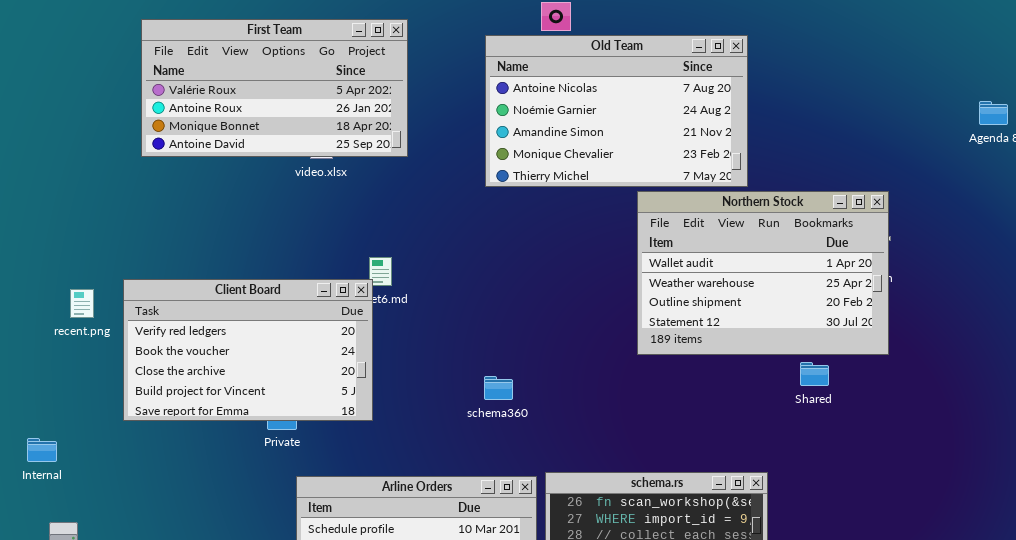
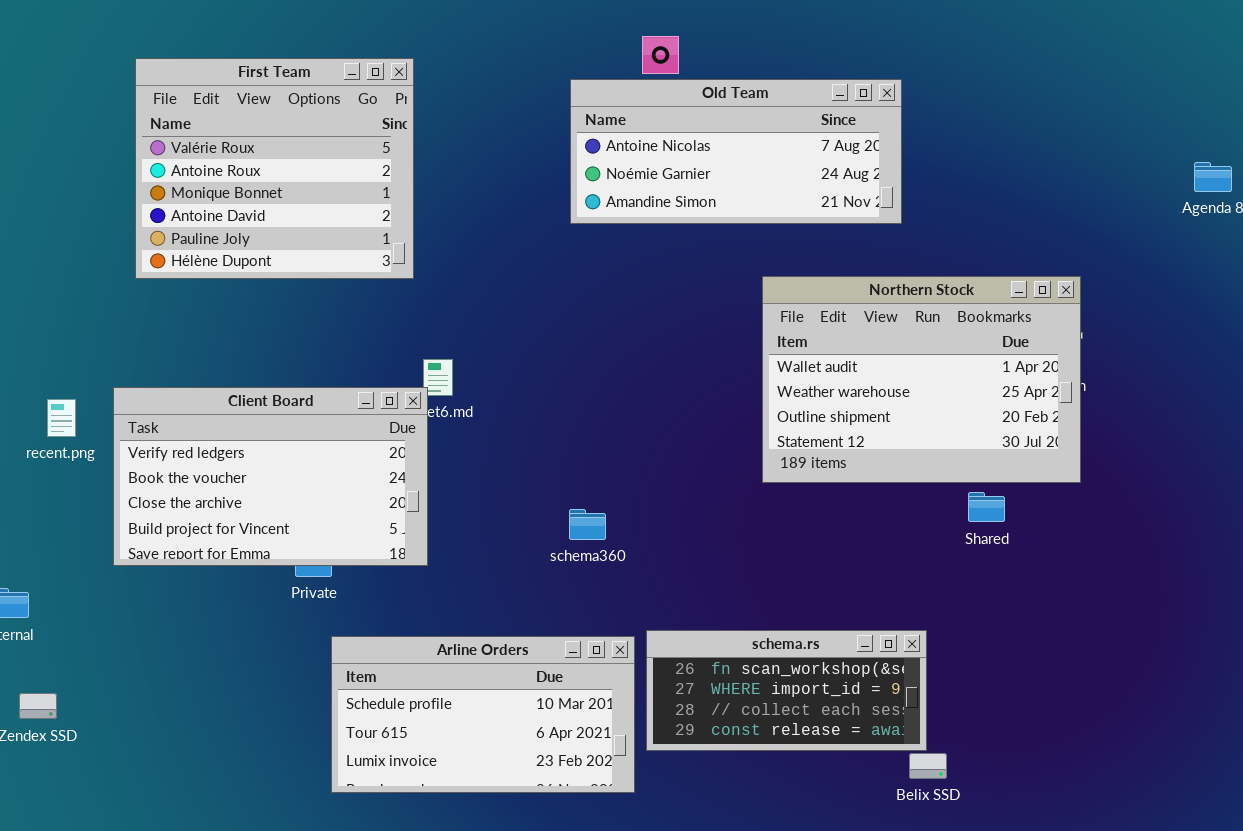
First Team: [141,19,408,157] -> [135,58,414,279], resized
Old Team: [485,35,748,187] -> [570,79,902,224], resized

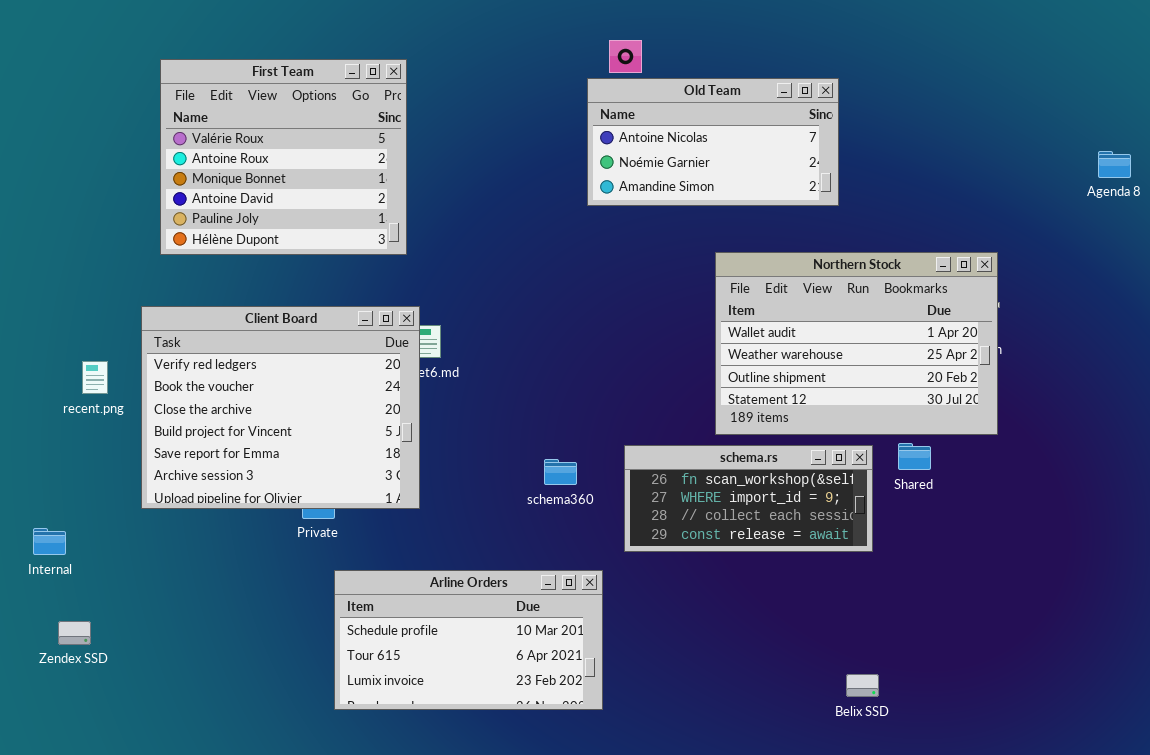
Old Team: [570,79,902,224] -> [587,78,839,206], resized
Client Board: [113,387,428,566] -> [141,306,420,509], resized
schema.rs: [646,630,927,751] -> [624,445,873,552], moved

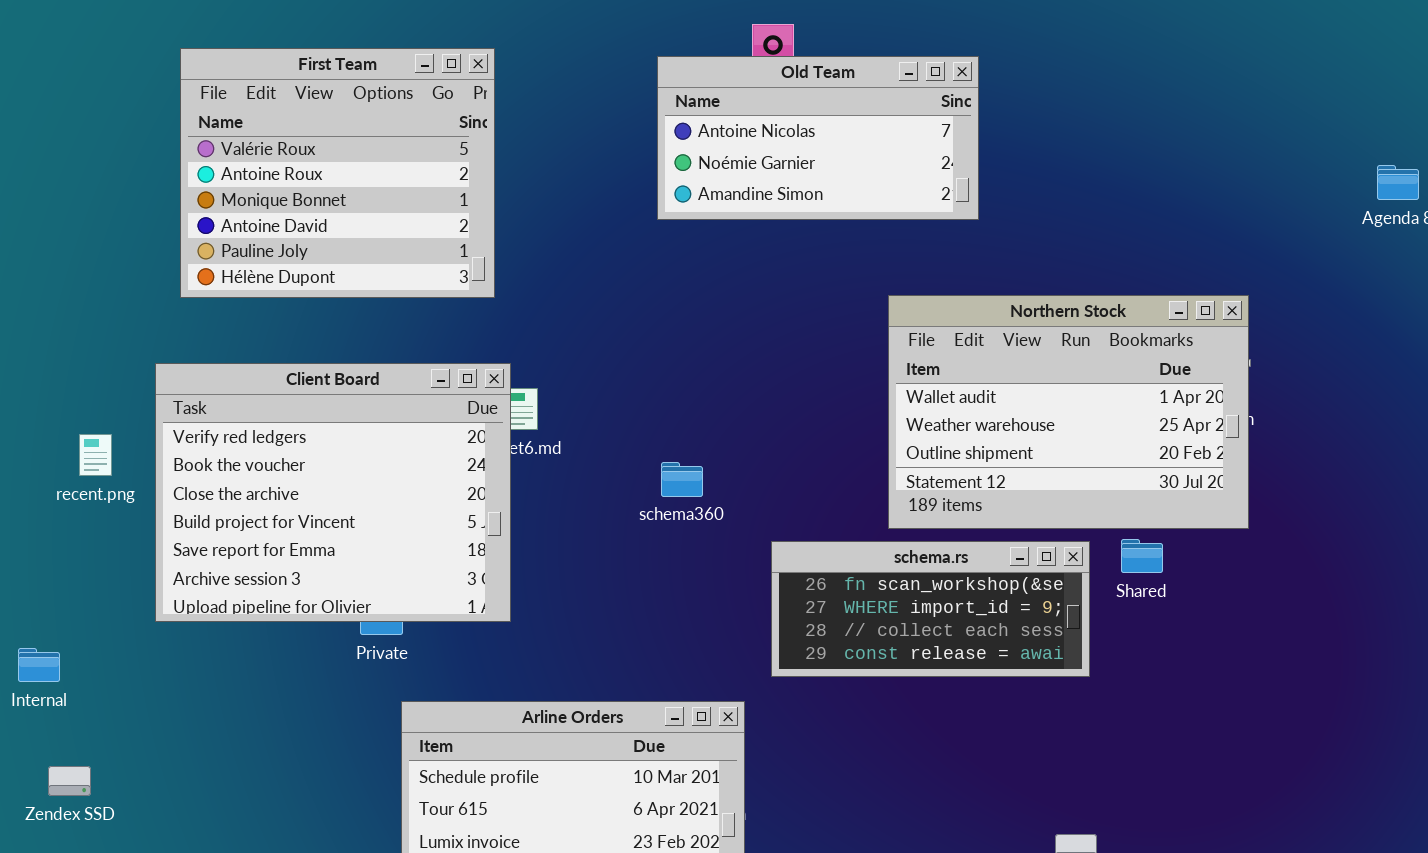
Old Team: [587,78,839,206] -> [657,56,979,220], moved
schema360: [544,459,577,485] -> [661,462,703,497], moved

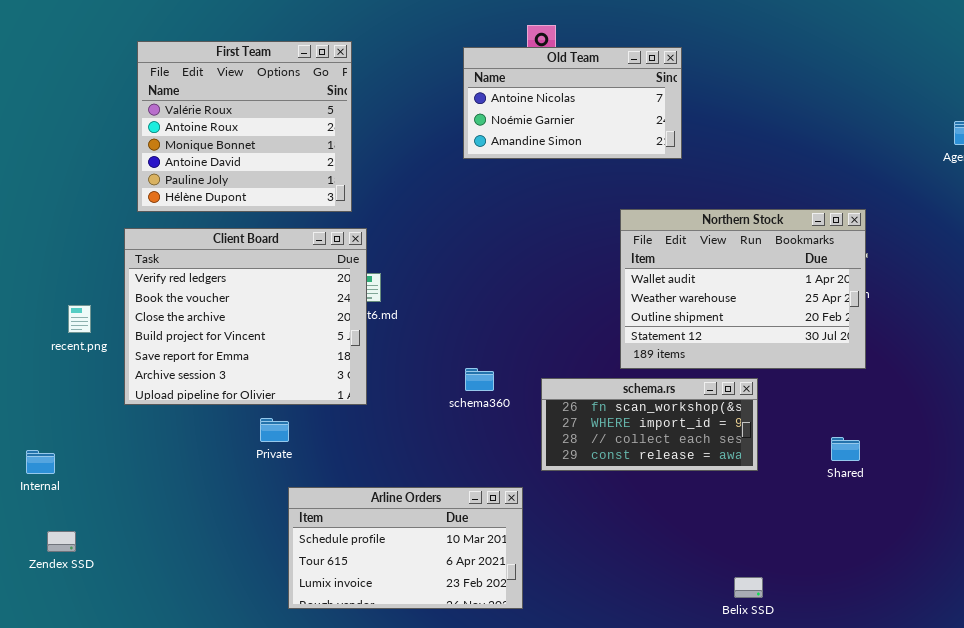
Client Board: [155,363,511,622] -> [124,228,367,405], moved
schema360: [661,462,703,497] -> [465,368,494,391], moved
Shared: [1121,539,1163,573] -> [831,437,860,461], moved

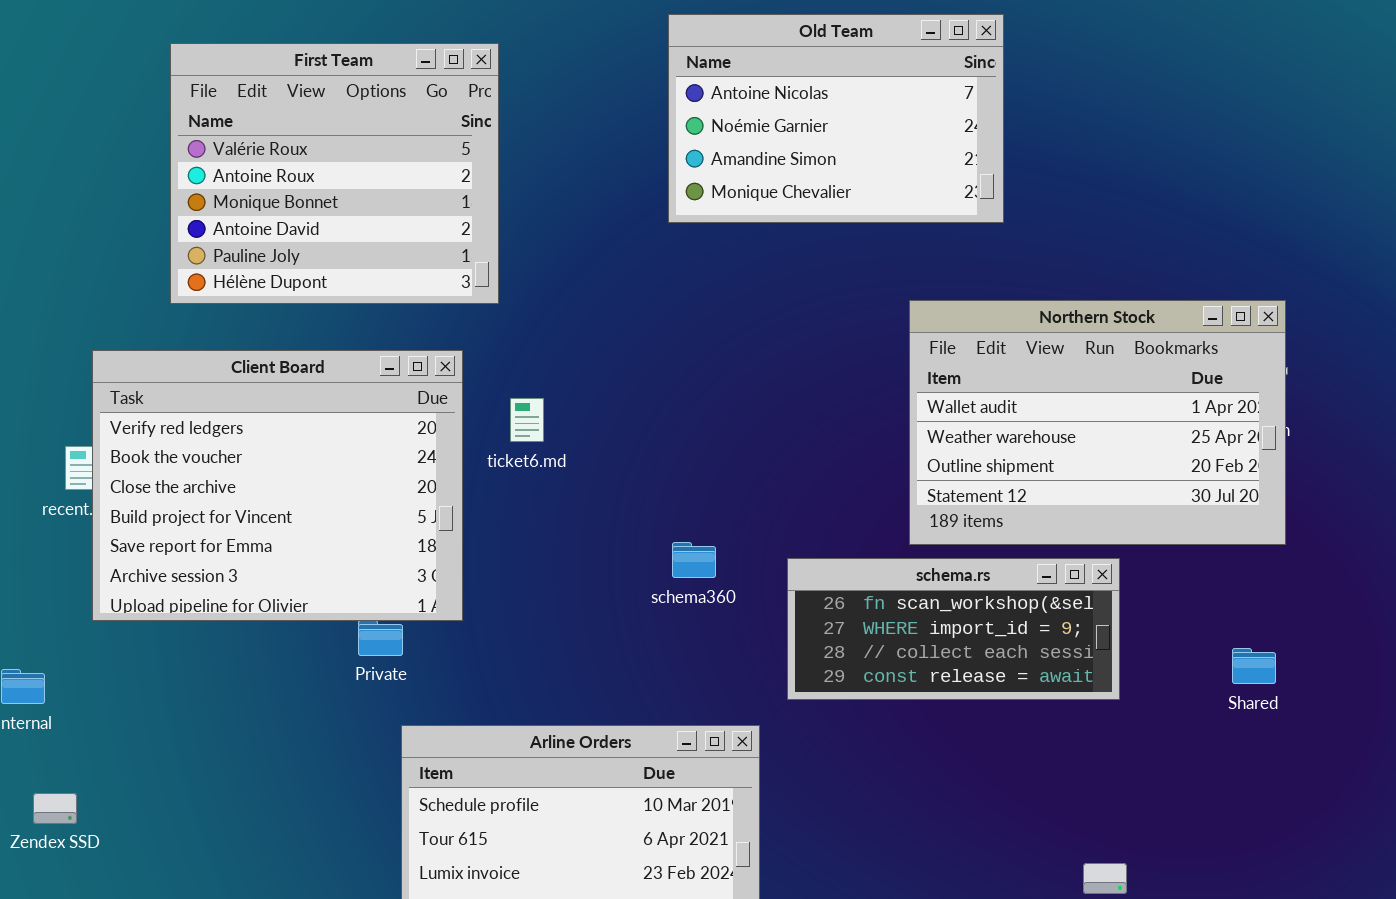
Old Team: [463,47,682,159] -> [668,14,1004,223], resized
Client Board: [124,228,367,405] -> [92,350,463,621], moved

